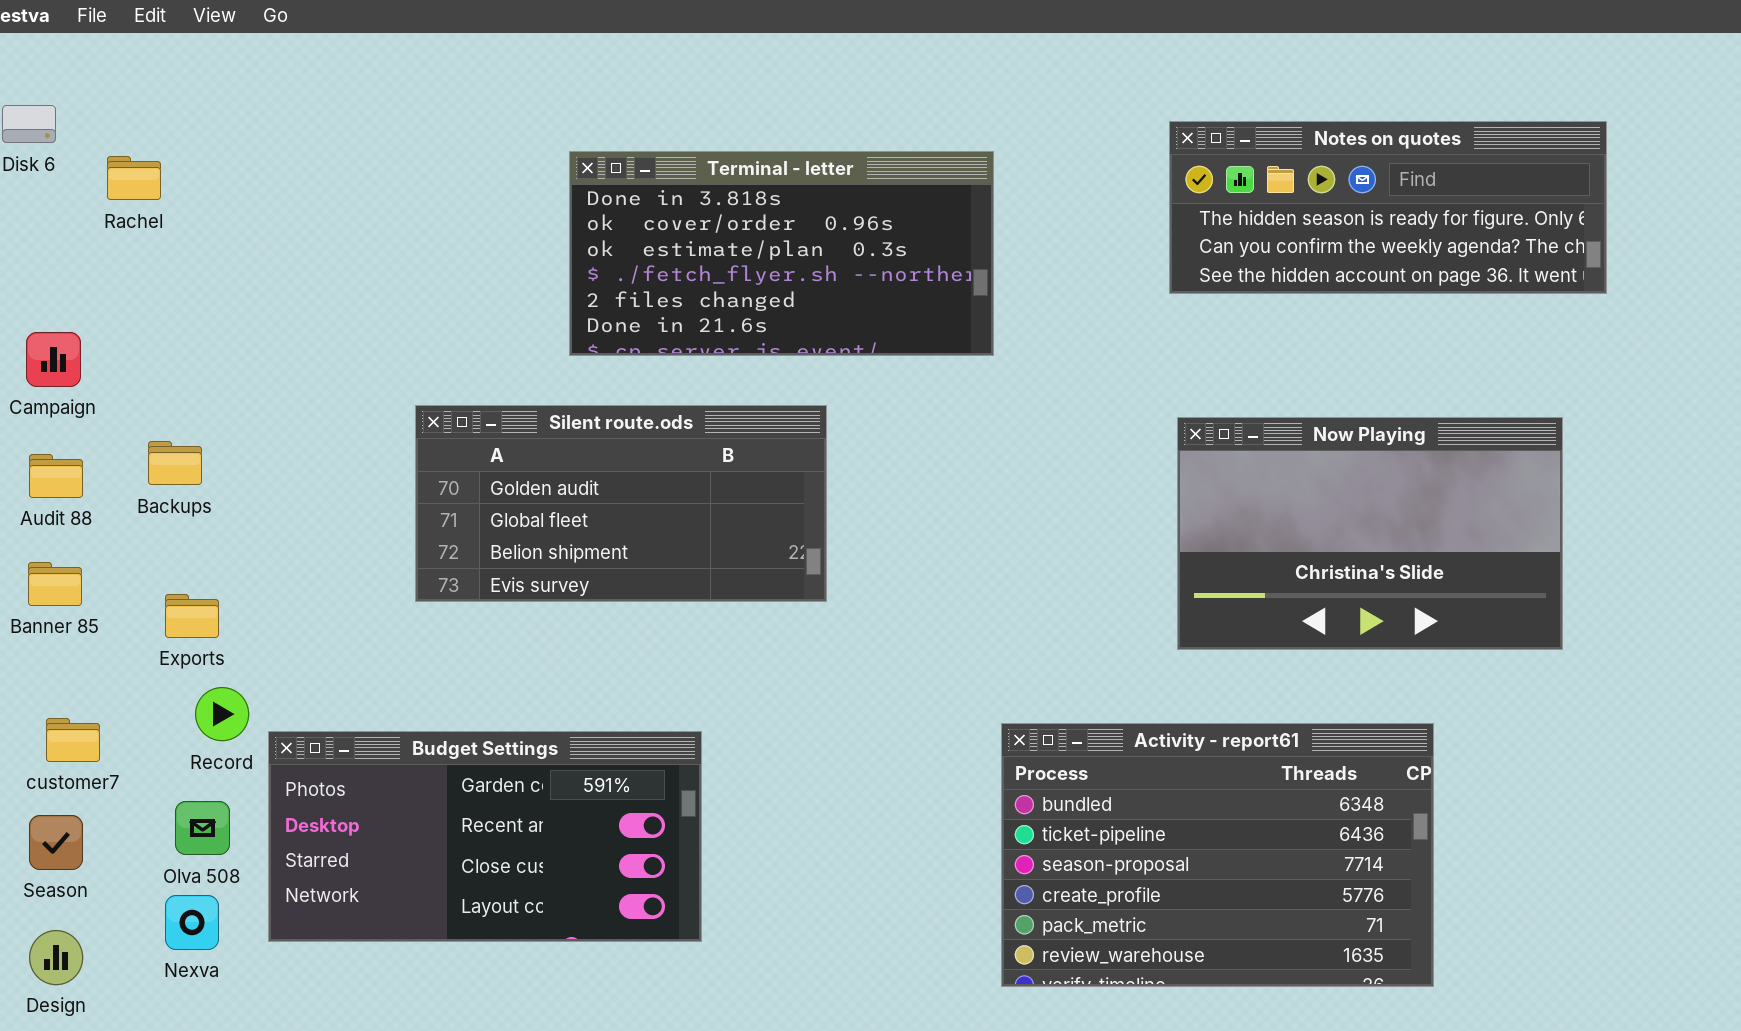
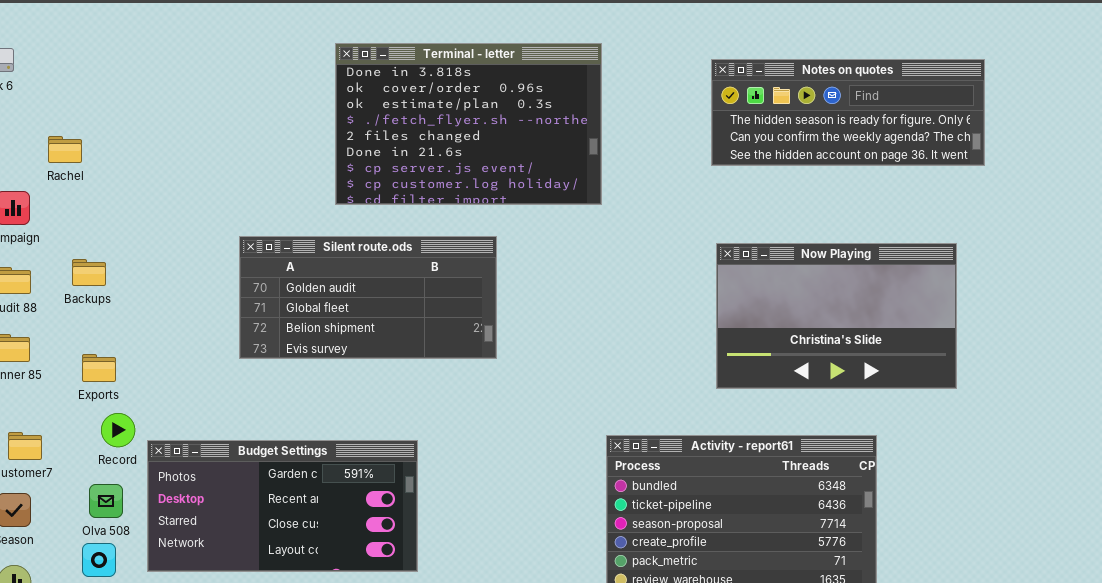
Terminal - letter: [569,151,994,356] -> [335,43,602,205], resized
Rachel: [107,156,161,200] -> [48,136,82,163], moved

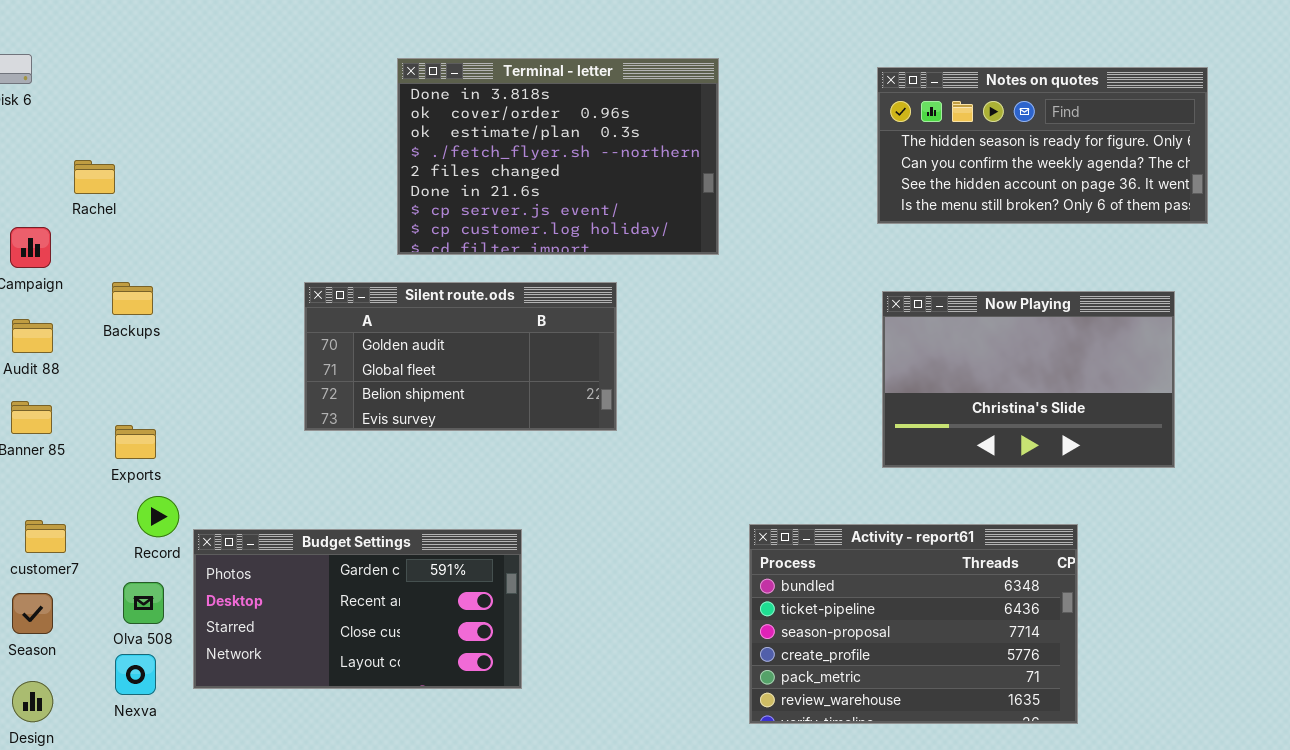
Terminal - letter: [335,43,602,205] -> [397,58,719,255], moved
Notes on quotes: [711,59,985,166] -> [877,67,1208,224], resized
Backups: [72,259,106,286] -> [112,282,153,315], moved

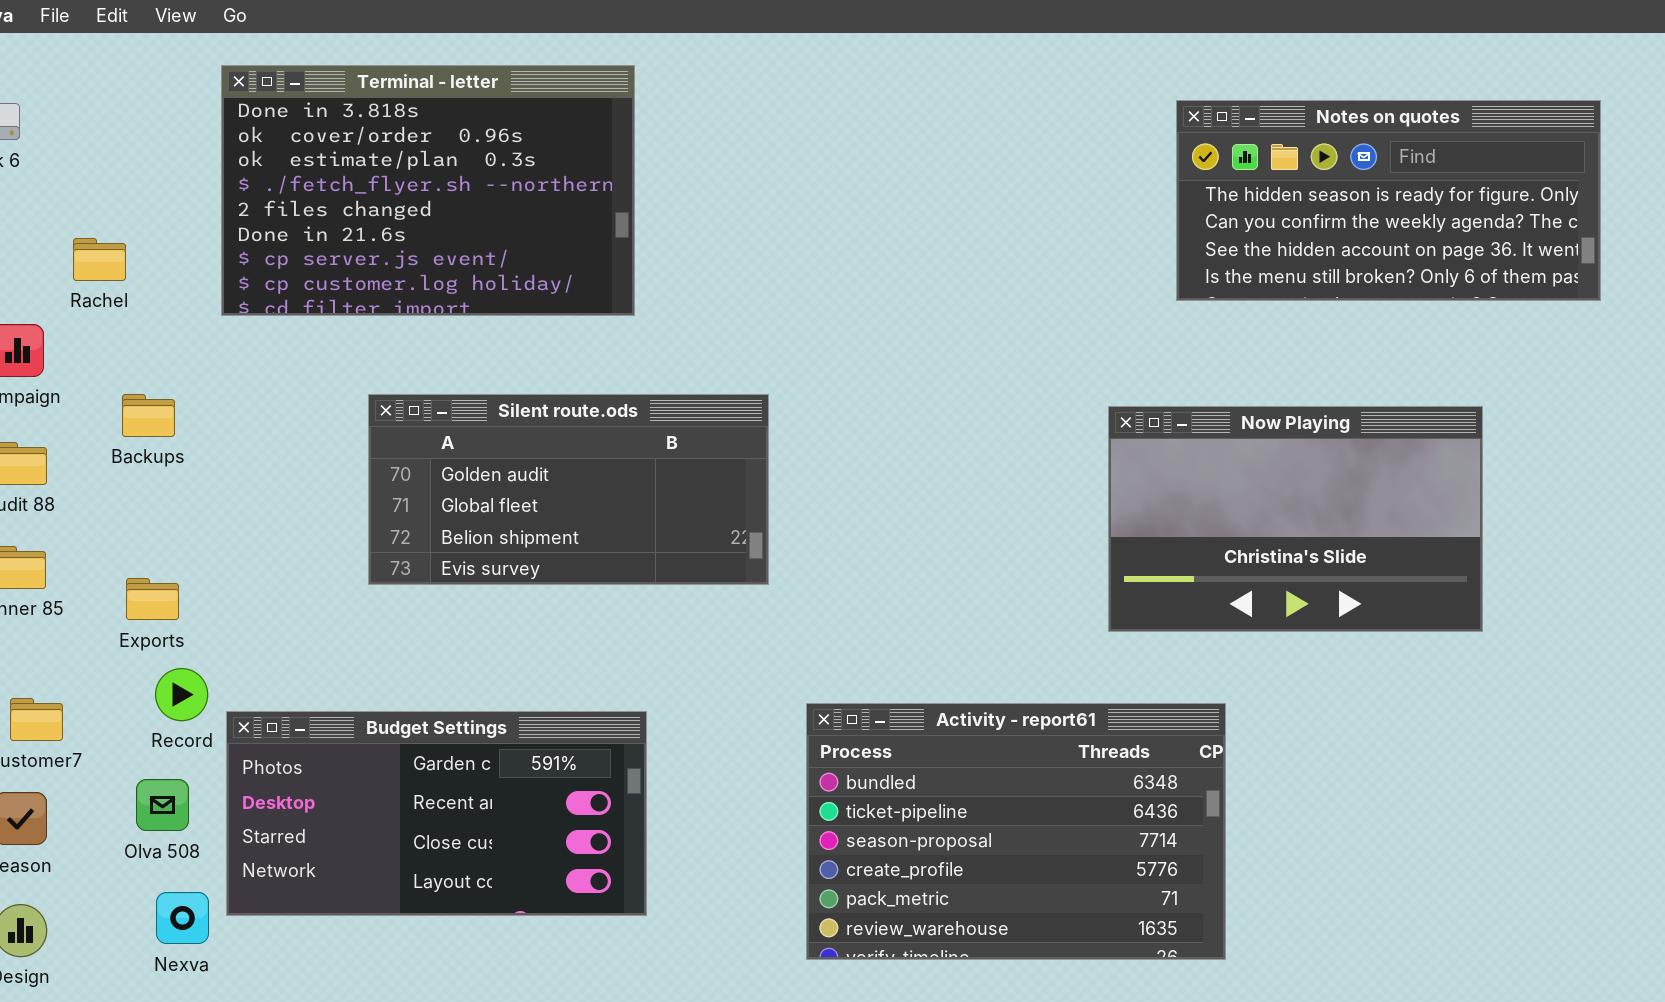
Terminal - letter: [397,58,719,255] -> [221,65,635,316], moved
Notes on quotes: [877,67,1208,224] -> [1176,100,1601,301], moved
Activity - report61: [749,524,1078,724] -> [806,703,1226,960], moved
Nexva: [115,654,156,695] -> [156,892,209,944], moved

